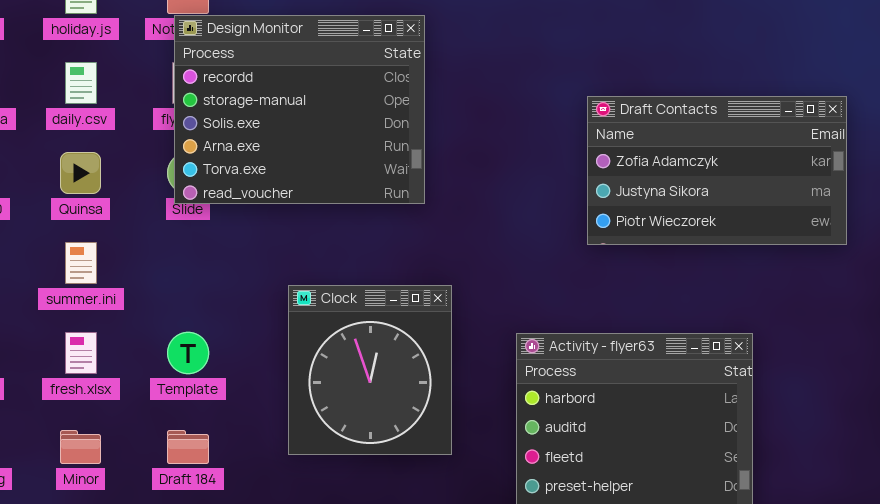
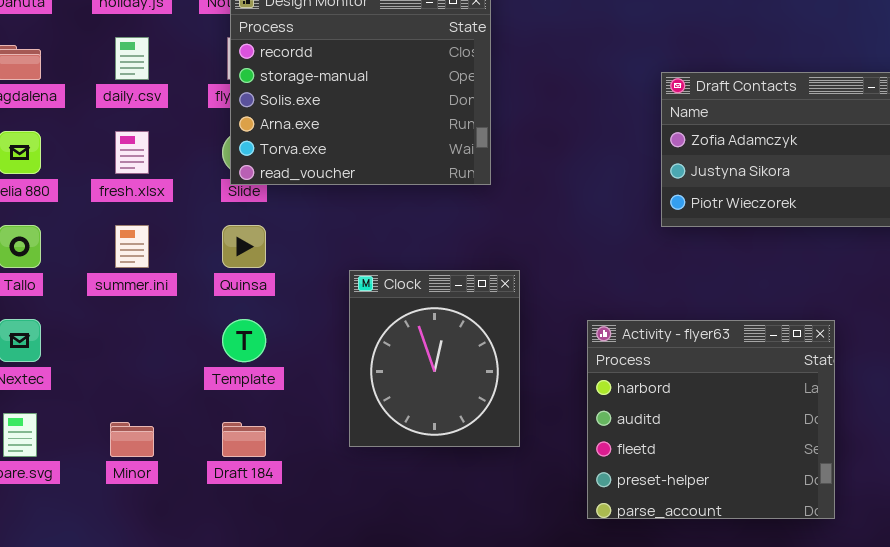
Quinsa: [60,152,101,194] -> [222,225,266,268], moved
fresh.xlsx: [65,332,97,374] -> [115,131,149,174], moved

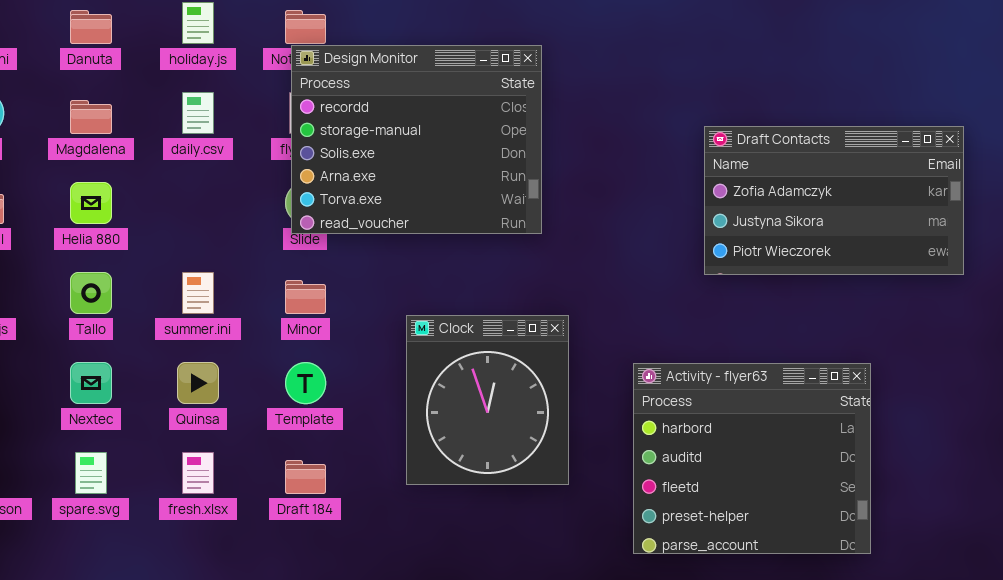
fresh.xlsx: [115,131,149,174] -> [182,452,214,494], moved
Quinsa: [222,225,266,268] -> [177,362,219,404], moved
Minor: [110,422,154,457] -> [285,280,326,314], moved

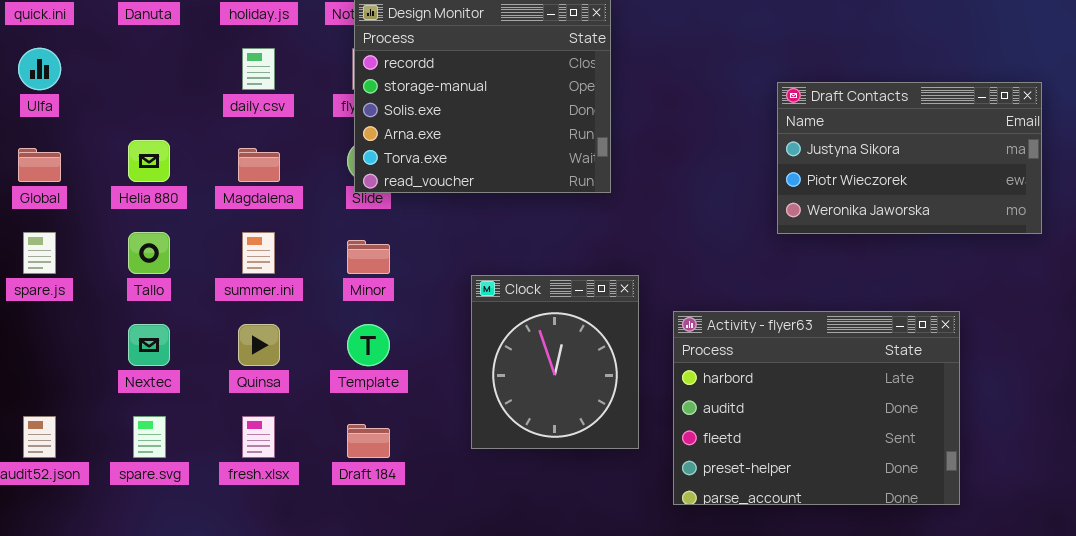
Magdalena: [70,100,112,134] -> [238,148,280,182], moved
Draft Contacts: [704,126,964,275] -> [777,82,1042,234], scrolled down 1 row
Activity - flyer63: [633,363,871,554] -> [673,311,960,505], moved, resized

